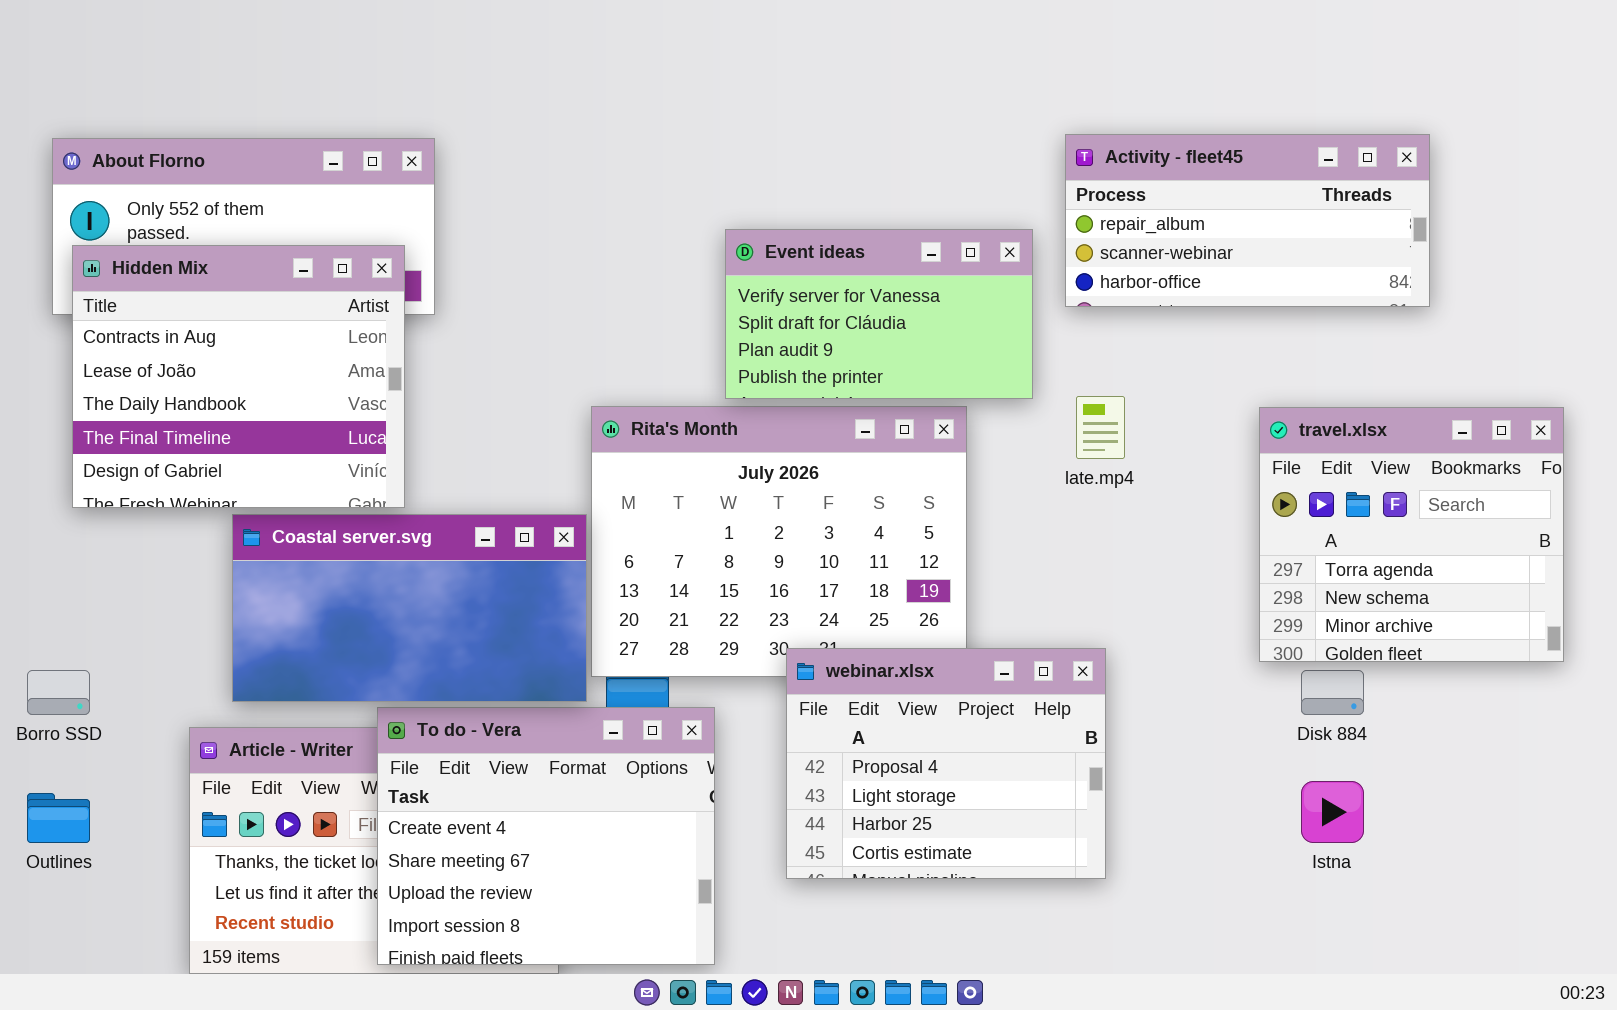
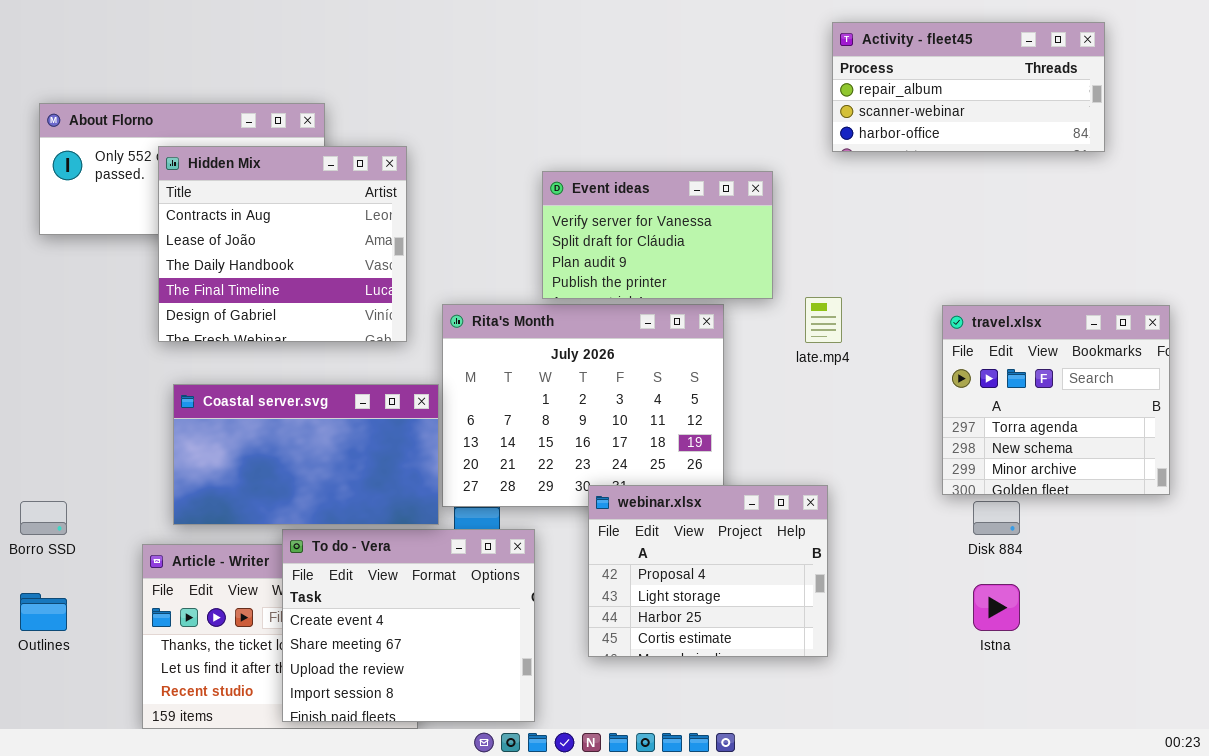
Activity - fleet45: [1065,134,1430,307] -> [832,22,1105,152], moved
Hidden Mix: [72,245,405,508] -> [158,146,407,342], moved

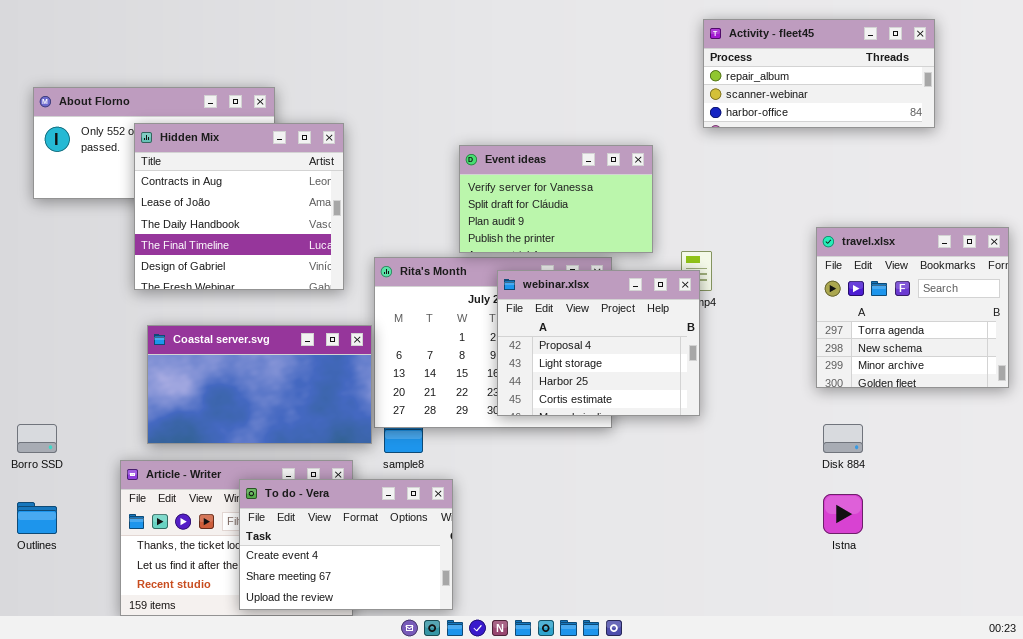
travel.xlsx: [942,305,1170,495] -> [816,227,1009,388], moved
webinar.xlsx: [588,485,828,657] -> [497,270,700,416], moved
To do - Vera: [282,529,535,722] -> [239,479,453,610], resized

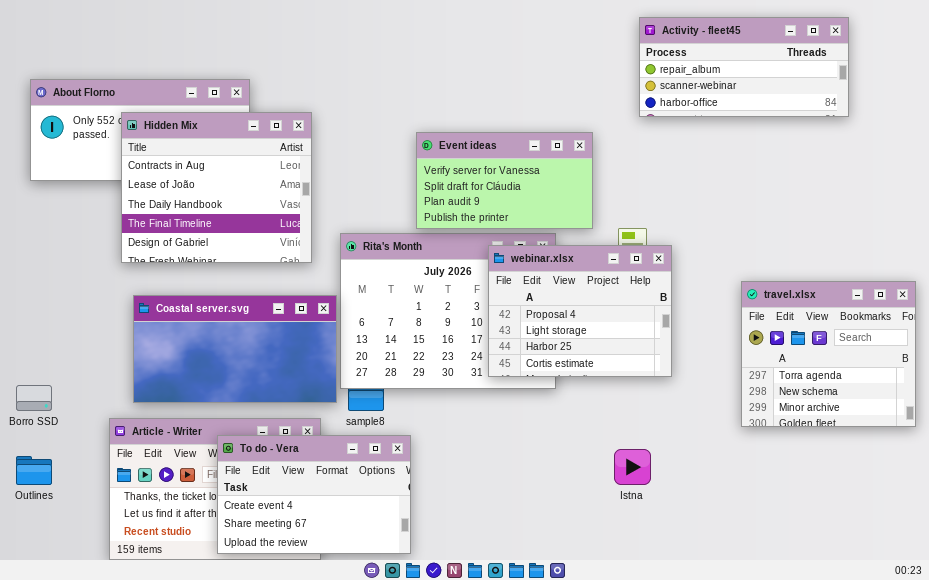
travel.xlsx: [816,227,1009,388] -> [741,281,916,427], moved
webinar.xlsx: [497,270,700,416] -> [488,245,672,377], moved
Istna: [823,494,863,534] -> [614,449,651,485], moved

